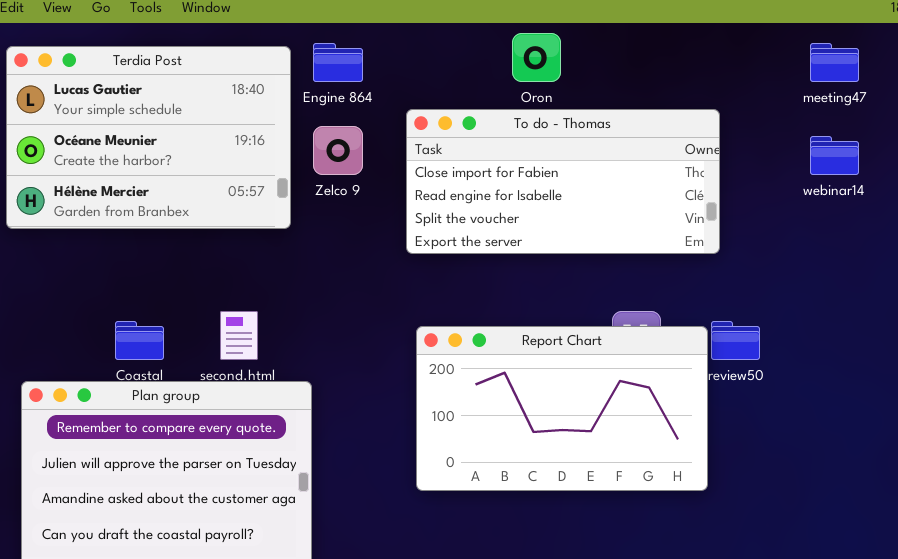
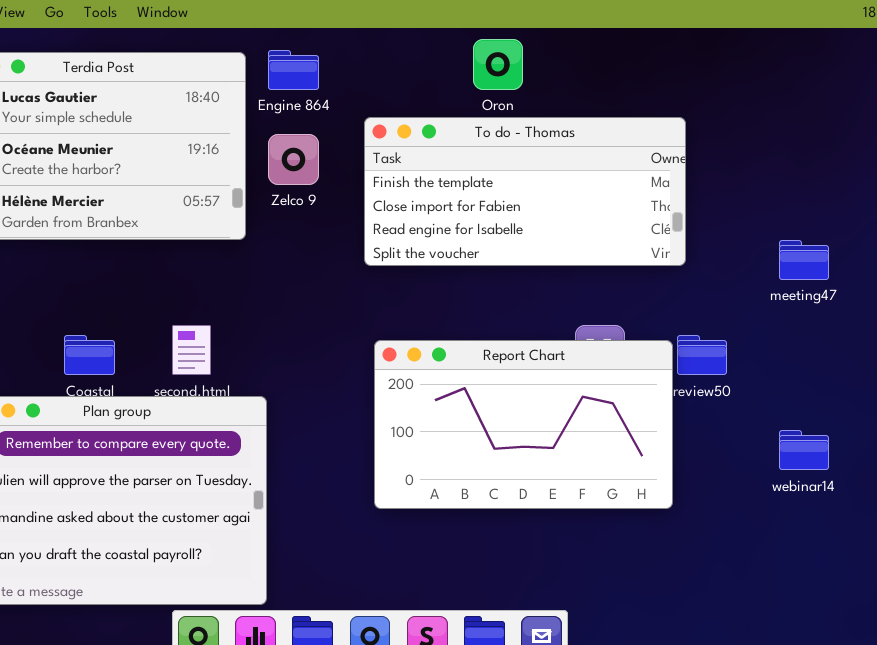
meeting47: [810,43,859,82] -> [779,240,829,280], moved
To do - Thomas: [406,109,720,254] -> [364,117,686,266], scrolled up 1 row
webinar14: [810,136,859,175] -> [779,430,829,470], moved

